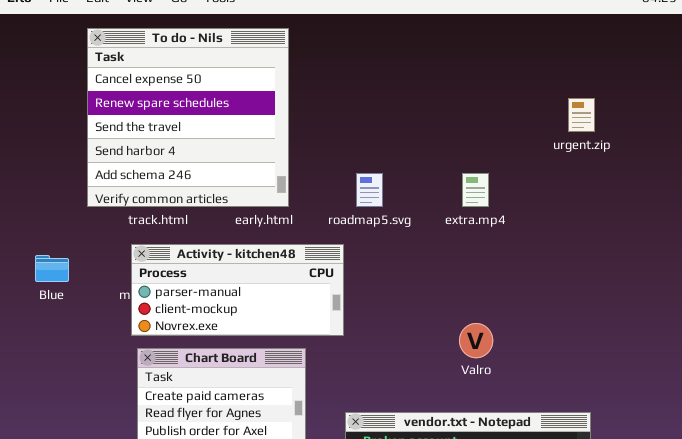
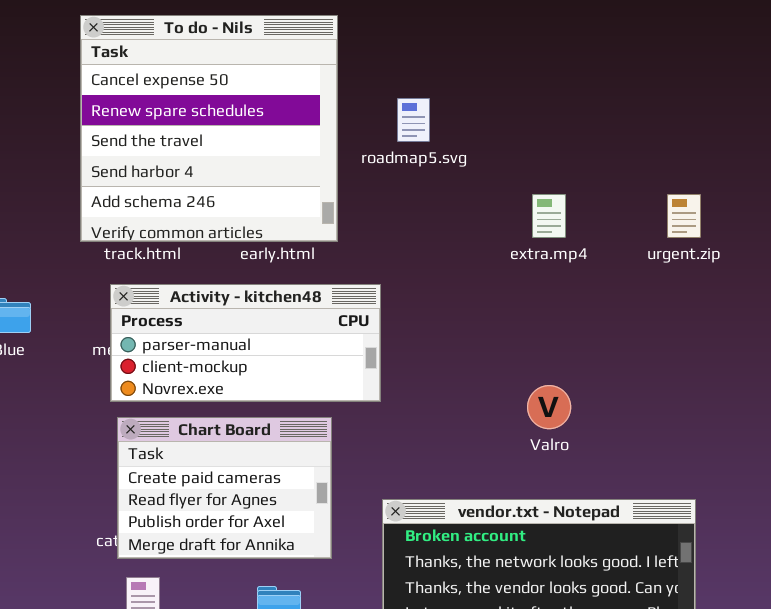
To do - Nils: [87,28,289,207] -> [80,15,338,242], moved
urgent.zip: [568,98,595,132] -> [667,194,701,238], moved
roadmap5.svg: [356,173,383,207] -> [397,98,430,142], moved

